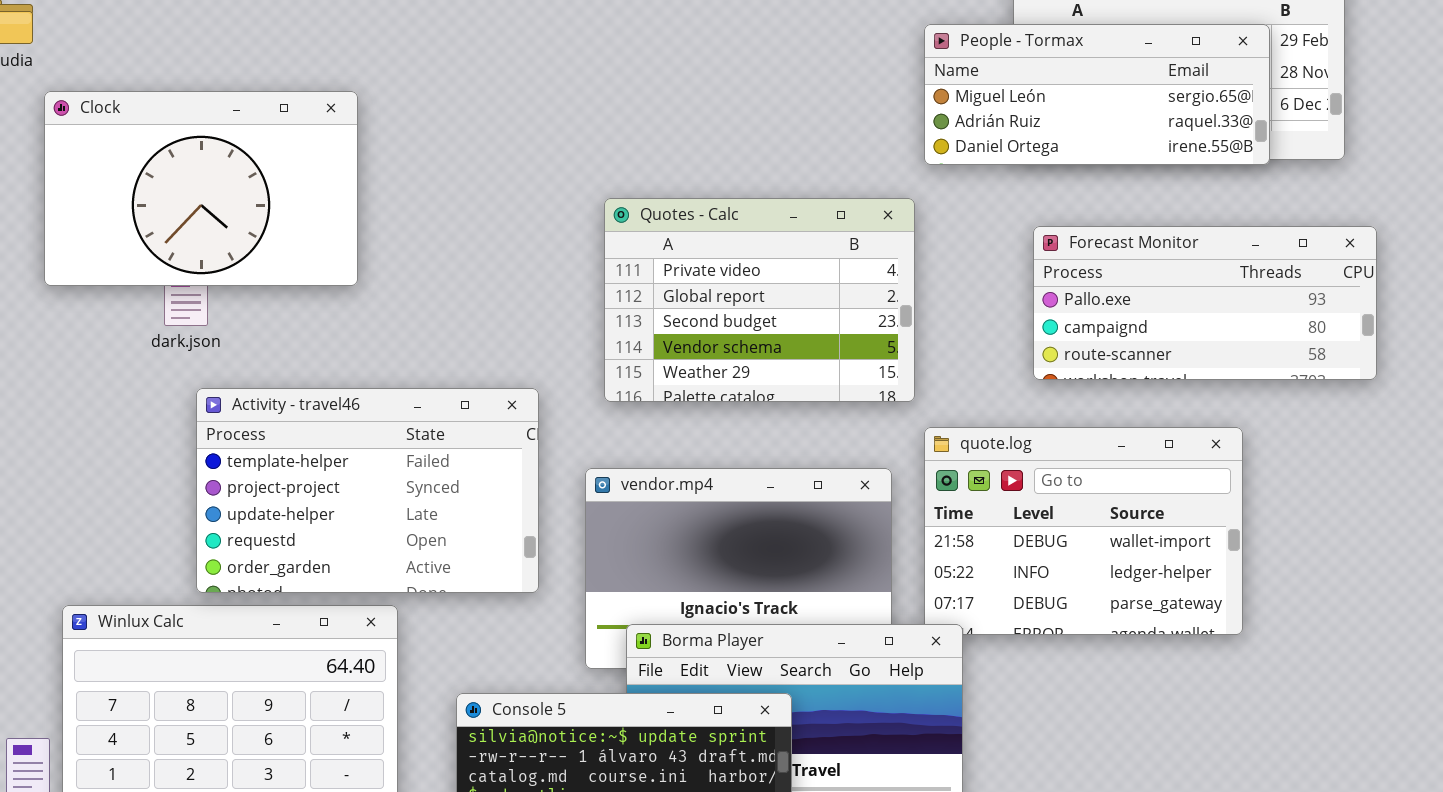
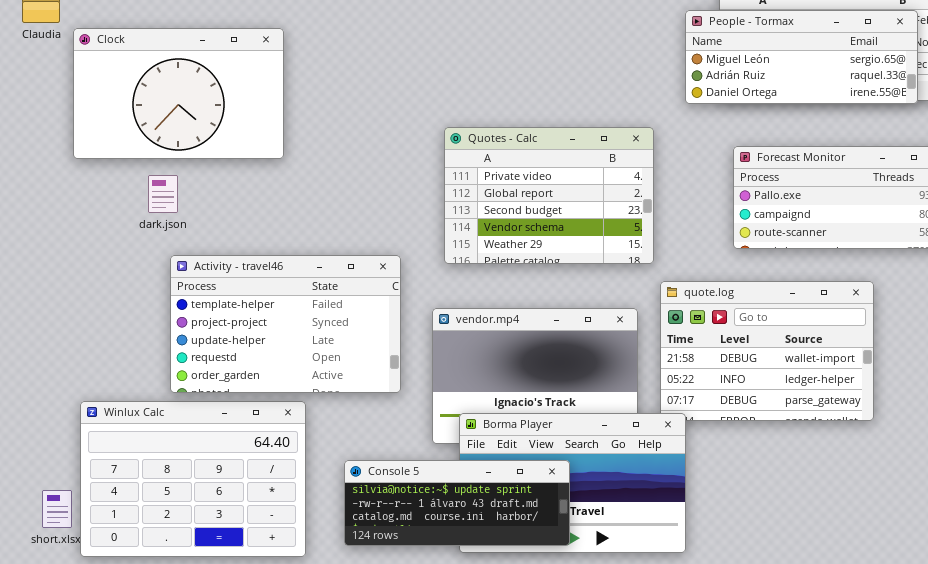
People - Tormax: [924,24,1270,165] -> [685,10,918,104], moved
Clock: [44,91,358,286] -> [73,28,284,159], moved

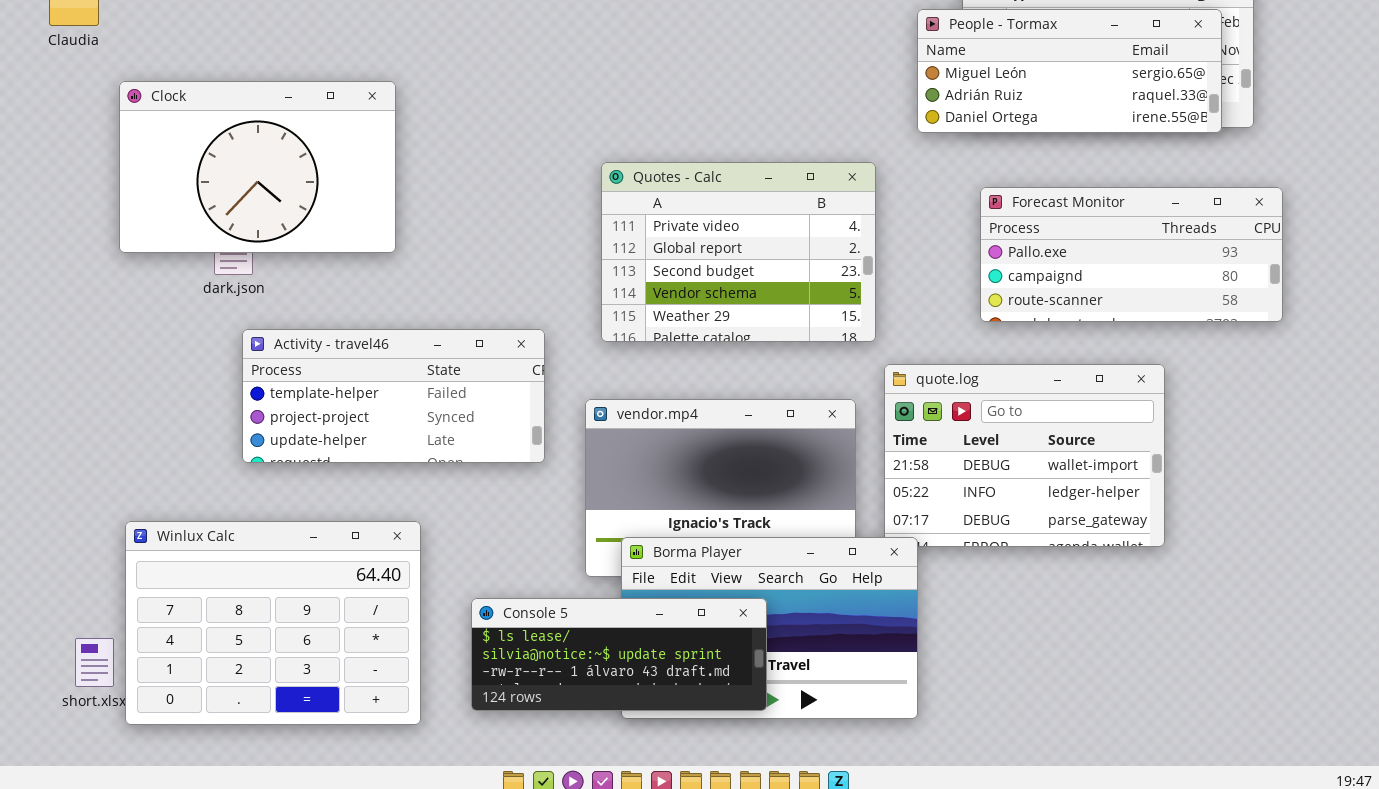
Clock: [73,28,284,159] -> [119,81,396,253], moved
Activity - travel46: [170,255,401,393] -> [242,329,545,463], resized
Console 5: [344,460,570,546] -> [471,598,767,711], scrolled up 1 row

